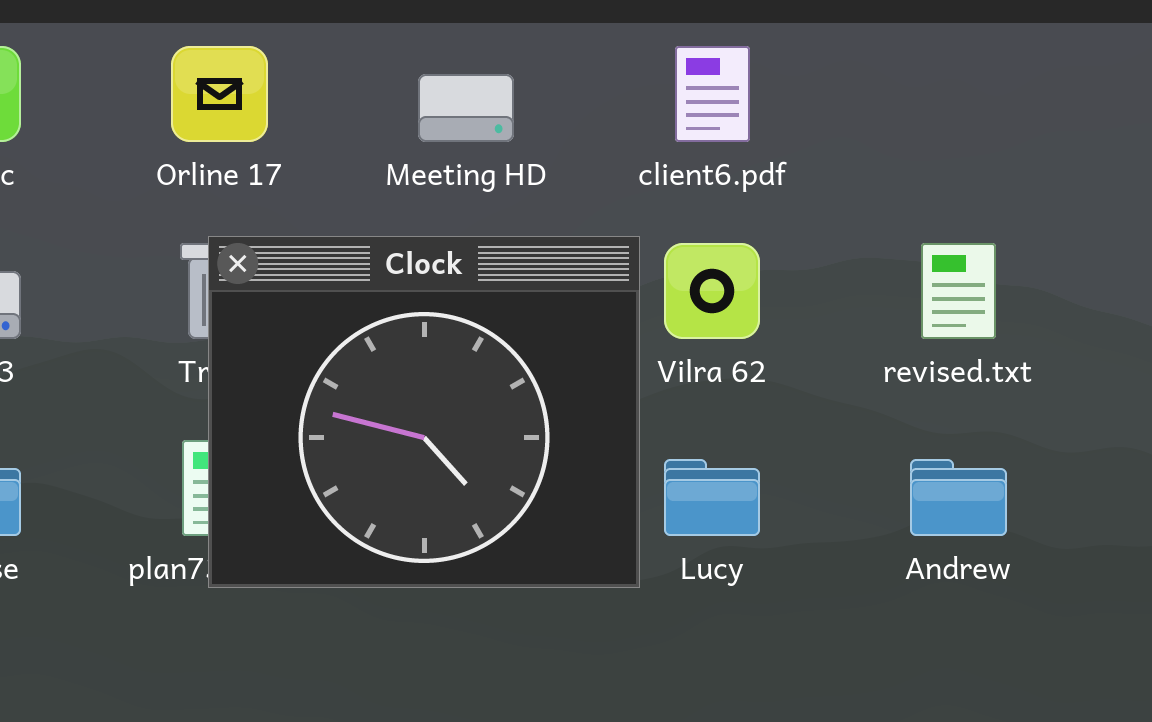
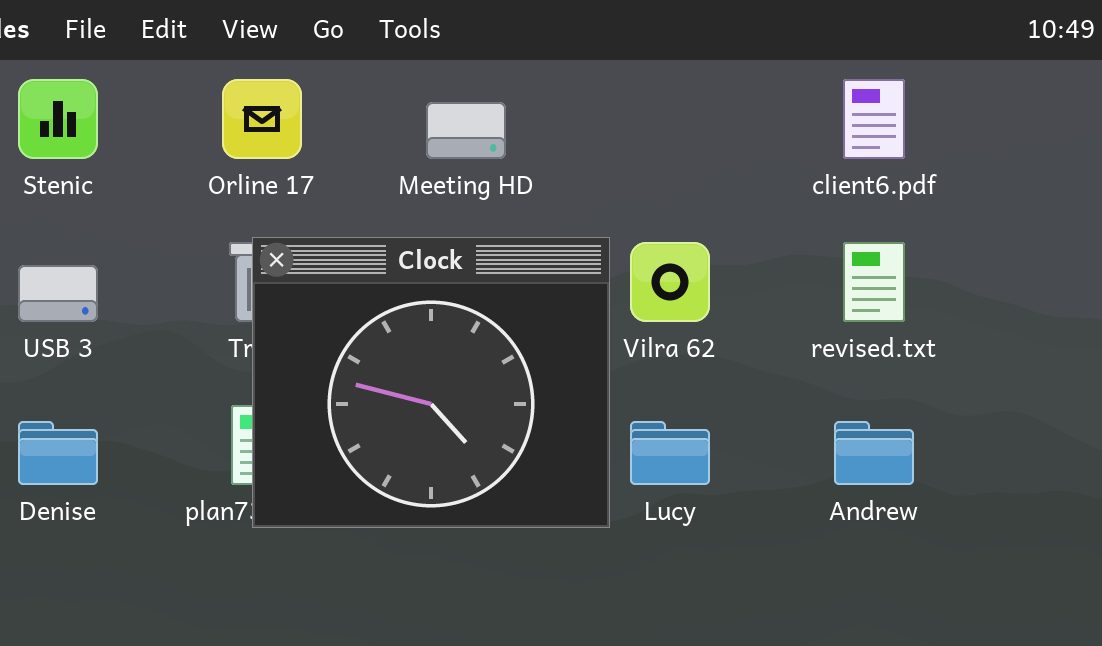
client6.pdf: [675,46,750,142] -> [843,79,905,159], moved

